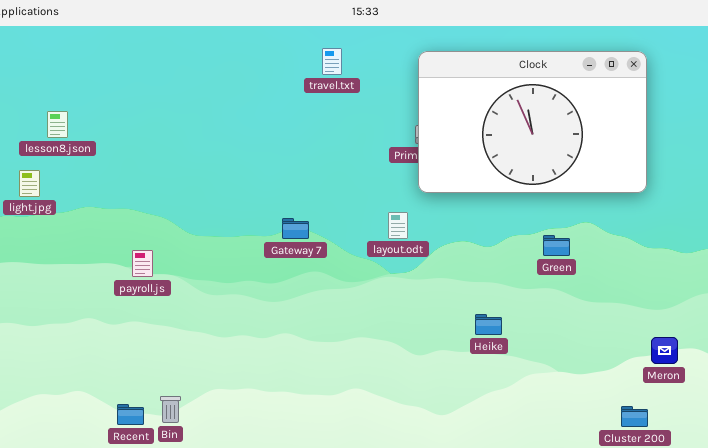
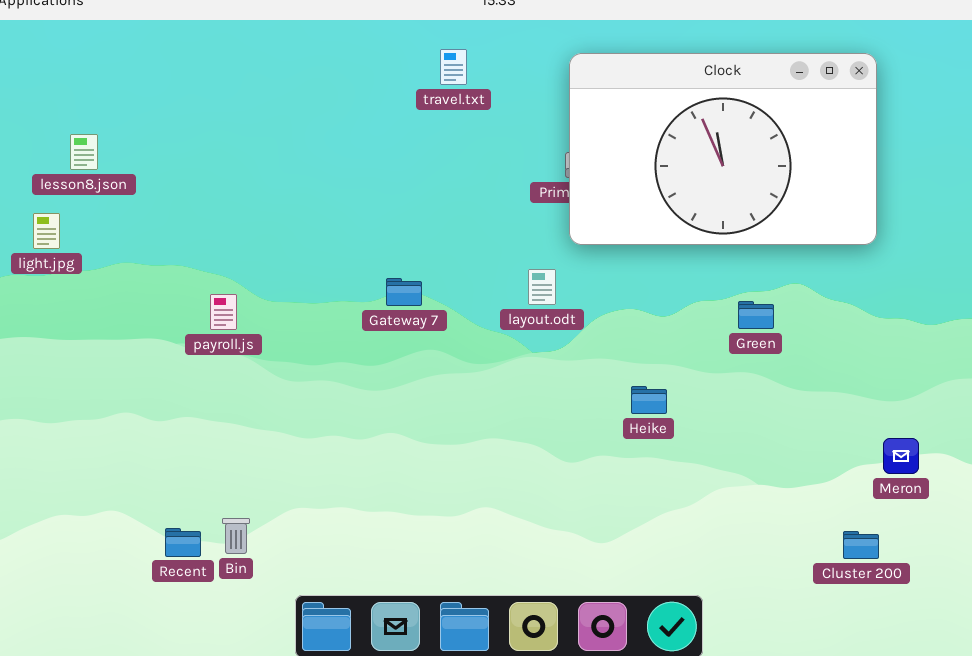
payroll.js: [132,250,153,277] -> [210,294,237,330], moved
Heike: [475,314,502,335] -> [631,386,667,414], moved

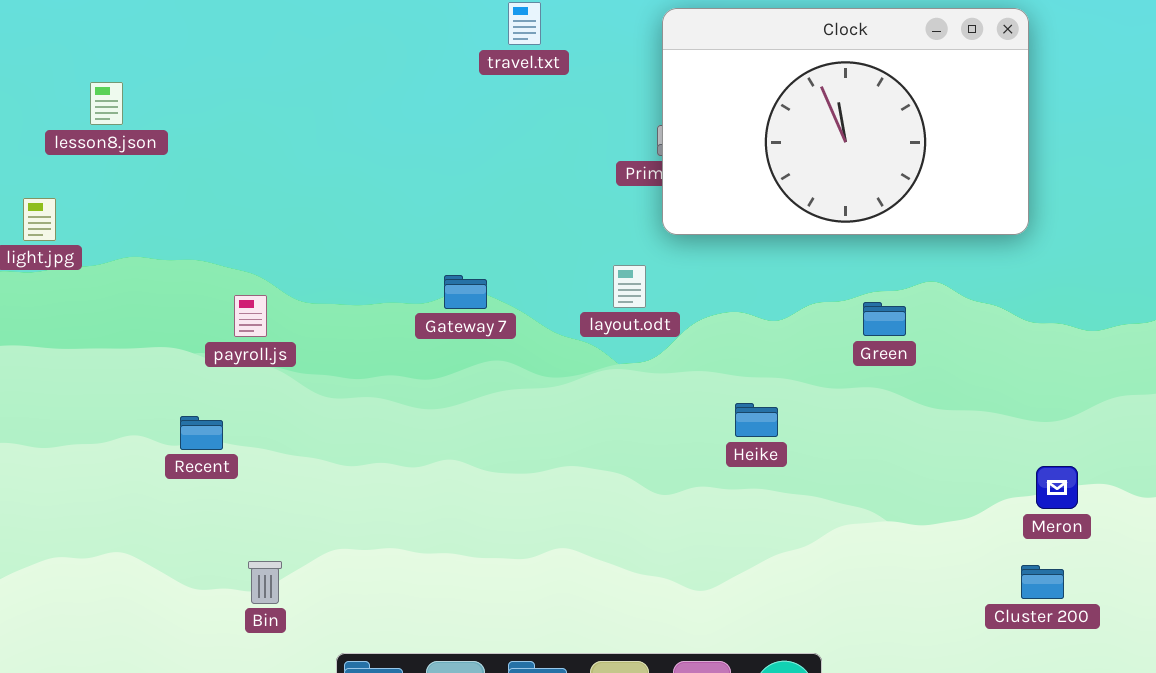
lesson8.json: [70,134,98,170] -> [90,82,123,125], moved
Recent: [165,528,201,557] -> [180,416,223,450], moved
Cluster 200: [843,531,879,559] -> [1021,565,1064,599], moved

